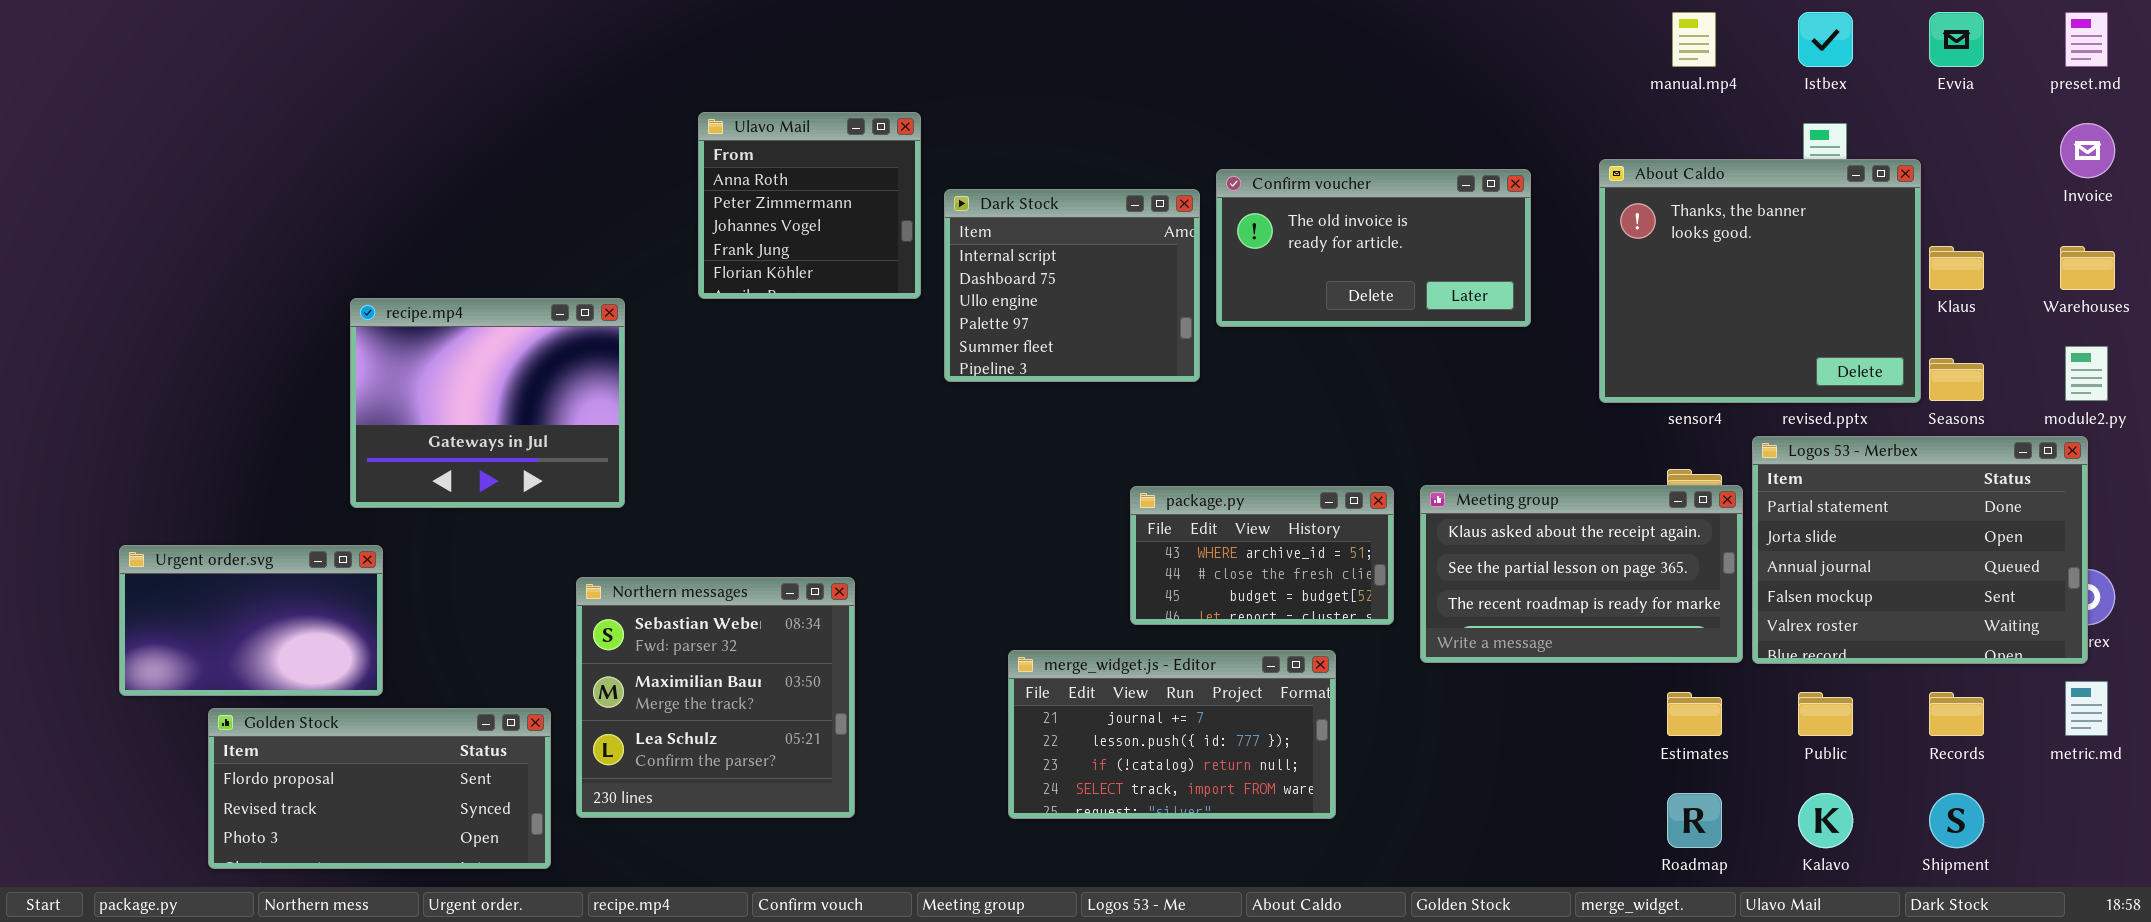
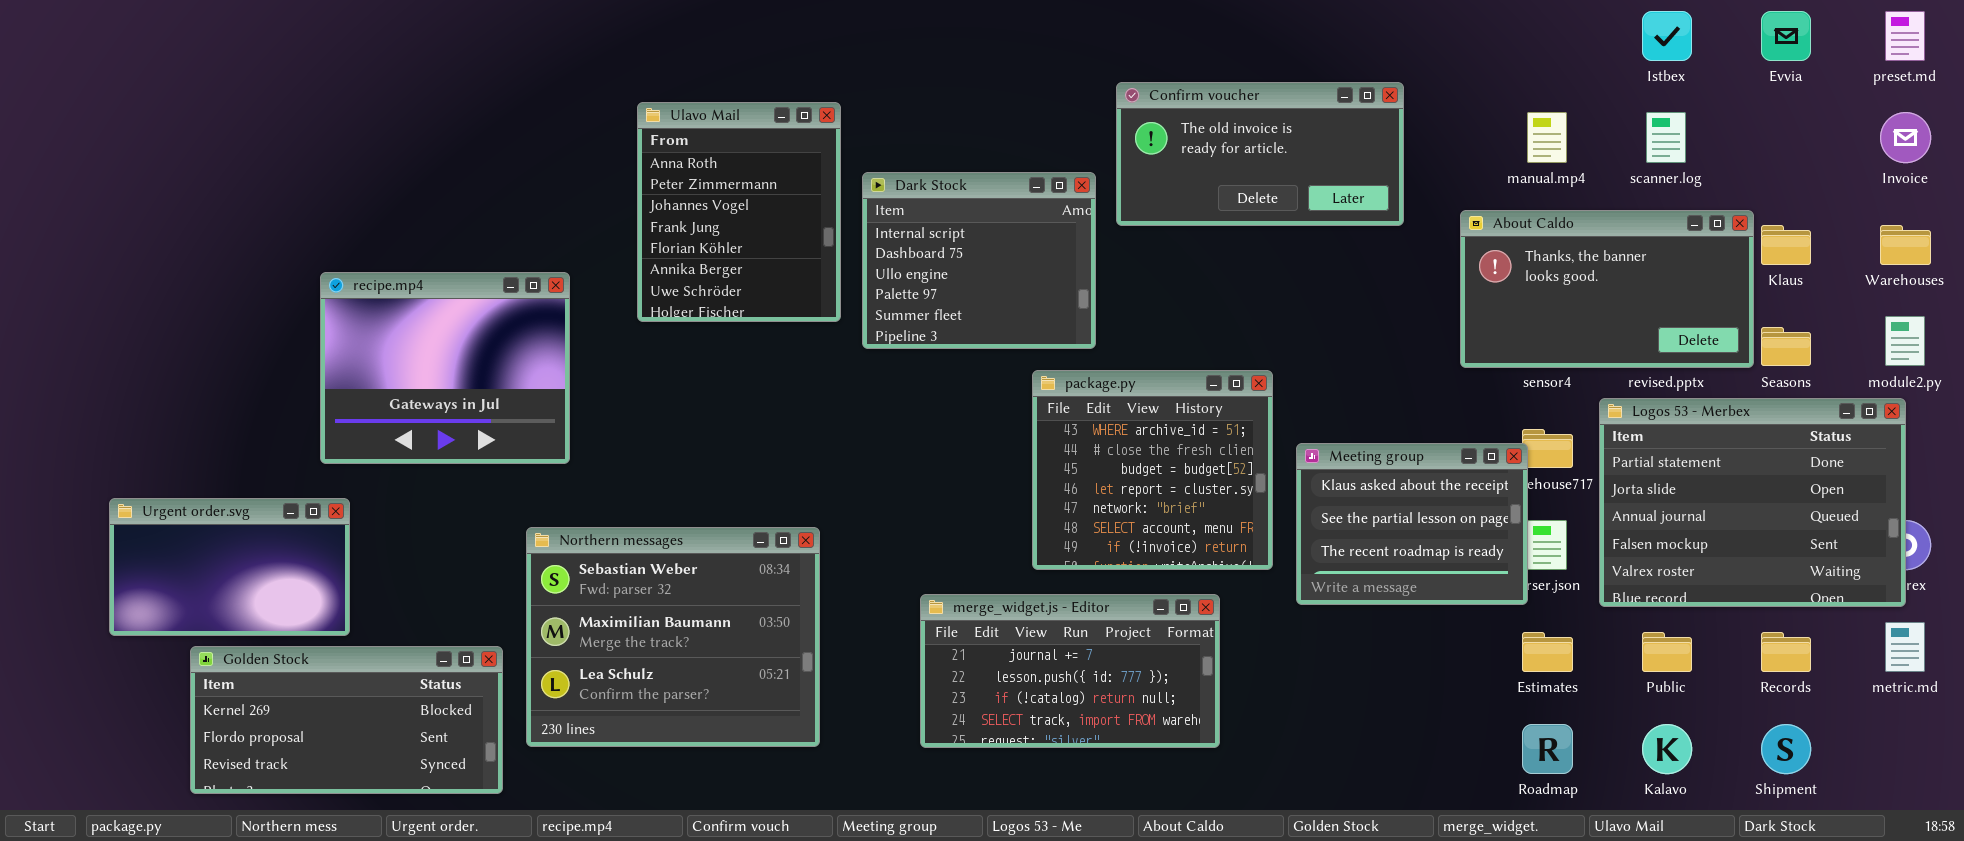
manual.mp4: [1672,12,1716,67] -> [1527,112,1567,163], moved
Ulavo Mail: [698,112,921,299] -> [637,102,841,322], resized
About Caldo: [1599,159,1921,403] -> [1460,210,1754,368], resized
Confirm voucher: [1216,169,1531,327] -> [1116,82,1404,226], moved
Meeting group: [1420,485,1743,663] -> [1296,443,1528,605], resized
package.py: [1130,486,1394,625] -> [1032,370,1273,570], resized
Northern messages: [576,577,855,818] -> [526,527,820,747], resized
Golden Stock: [208,708,551,869] -> [190,646,503,794], scrolled up 1 row

